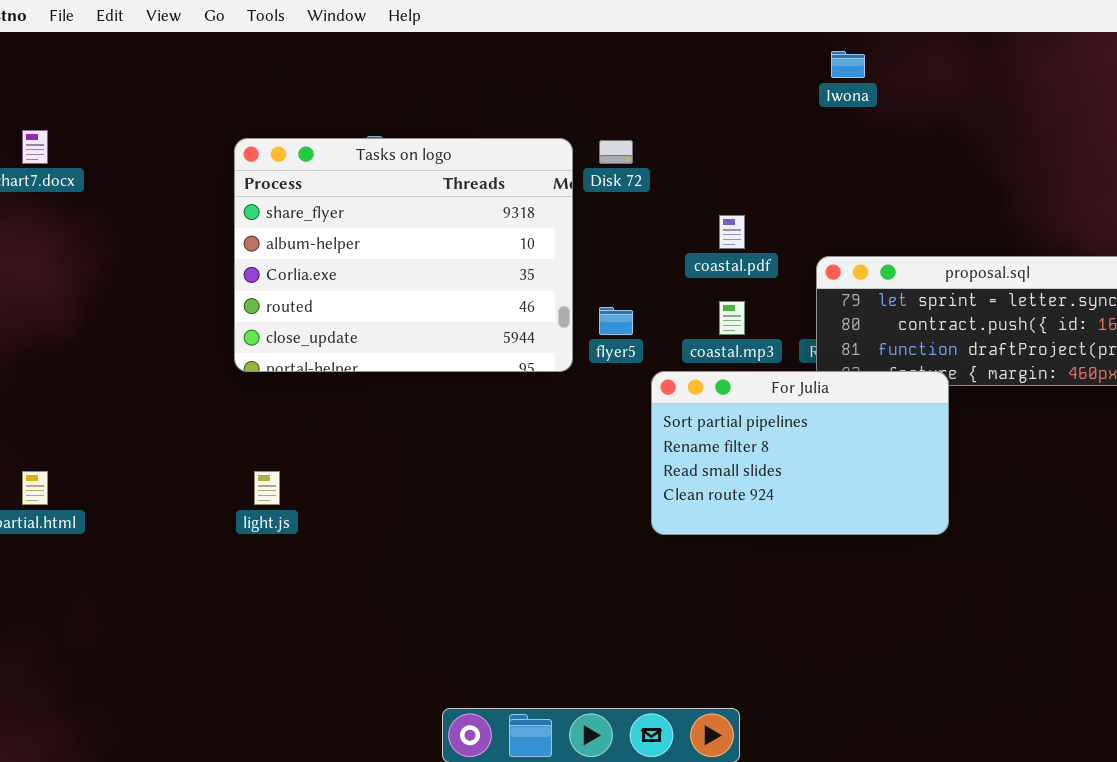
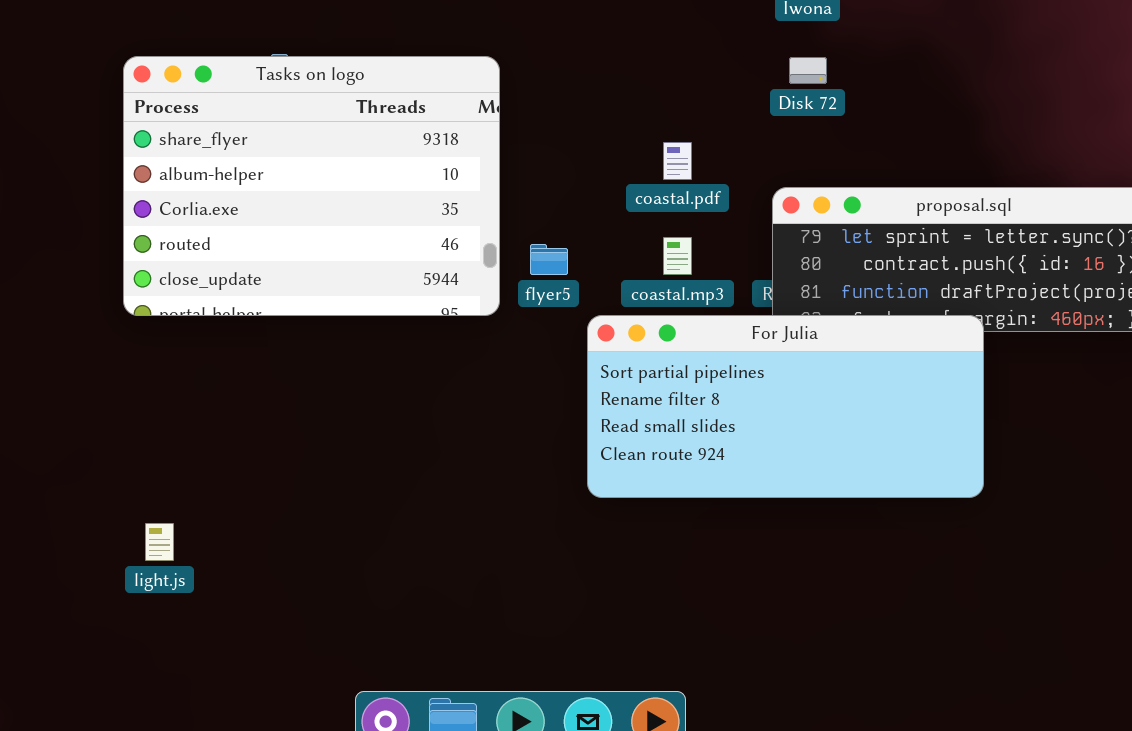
Disk 72: [599,140,633,164] -> [789,57,827,84], moved
For Julia: [651,371,949,535] -> [587,315,984,498], resized
light.js: [254,471,280,505] -> [145,523,174,561], moved

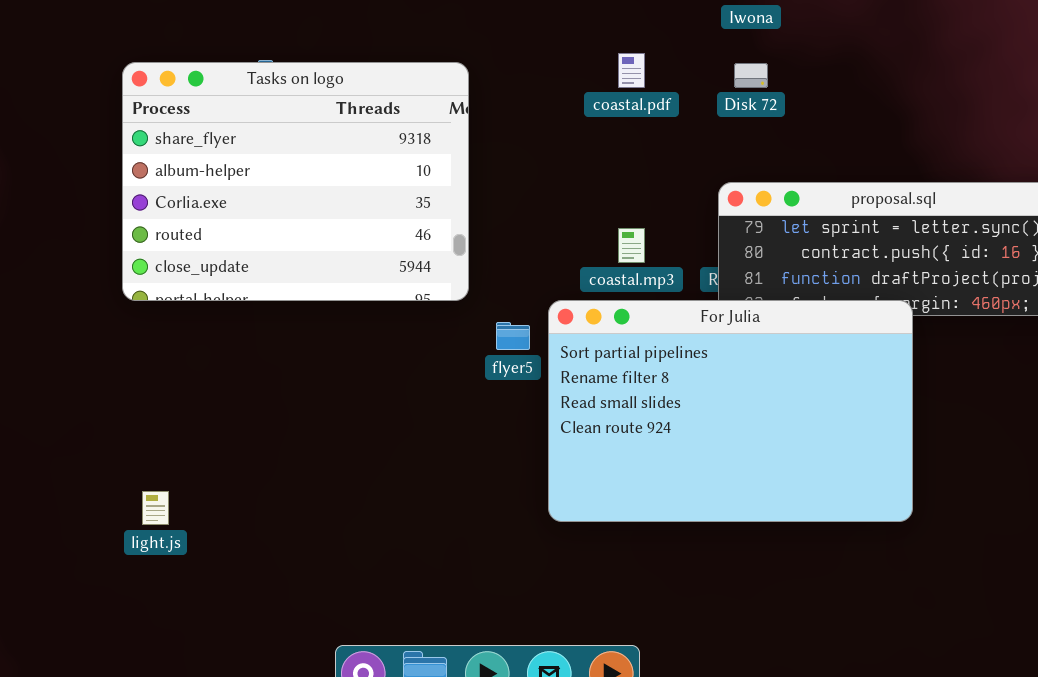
coastal.pdf: [663,142,692,180] -> [618,53,645,88], moved
flyer5: [530,244,568,275] -> [496,322,530,350], moved
For Julia: [587,315,984,498] -> [548,300,913,522], resized

